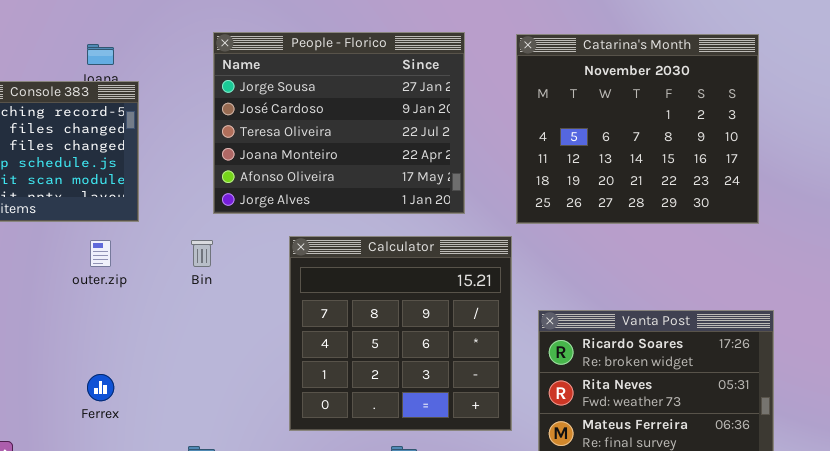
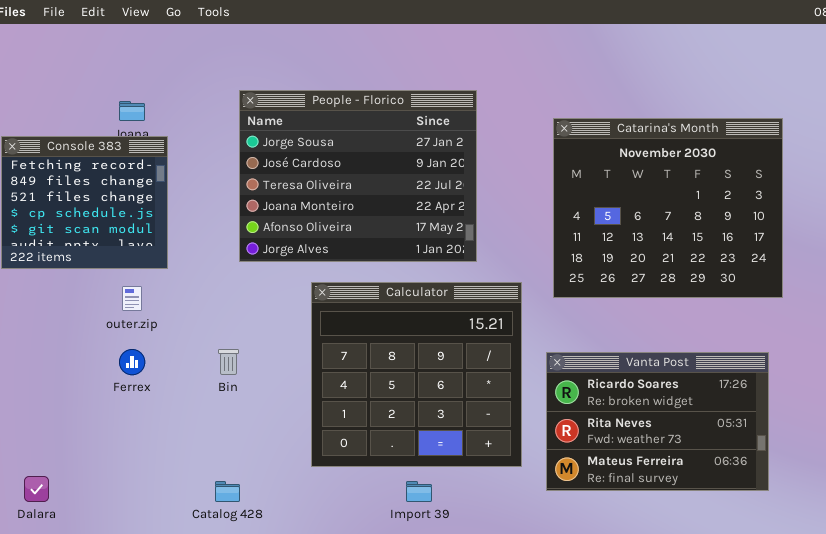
Catarina's Month: [516,34,759,224] -> [553,118,783,298], moved
Bin: [191,240,213,267] -> [218,349,239,375], moved
Ferrex: [87,374,114,401] -> [119,349,145,375], moved

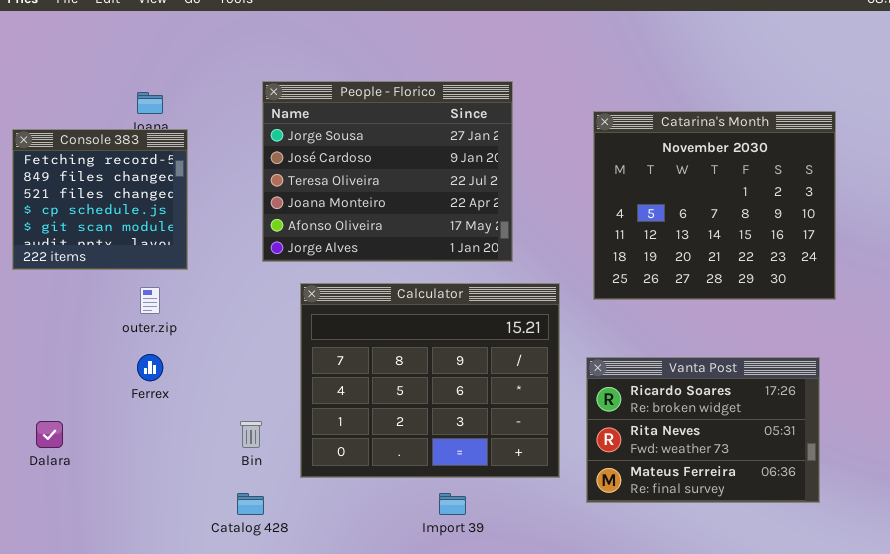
Calculator: [311,282,522,467] -> [300,283,560,478], resized
Bin: [218,349,239,375] -> [240,421,262,448], moved
Dalara: [24,476,49,502] -> [36,421,63,448], moved

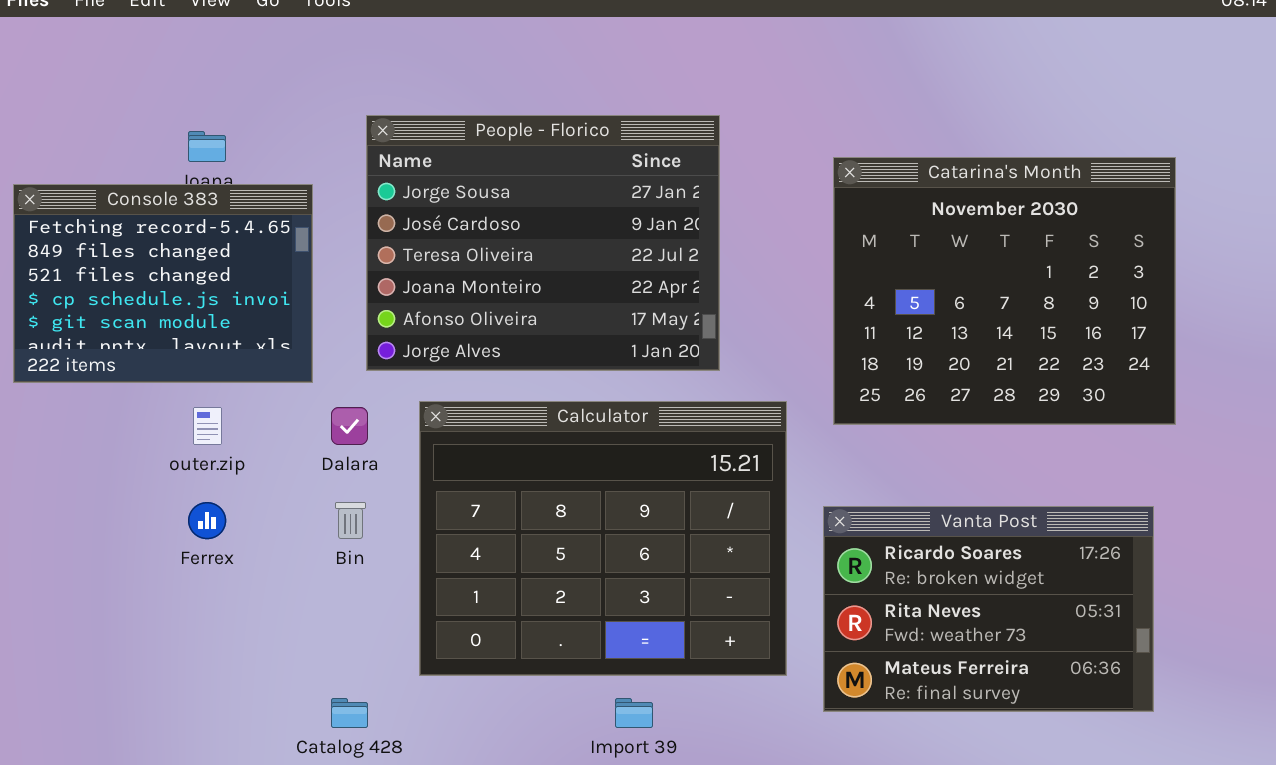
Console 383: [12,129,188,270] -> [13,184,313,383], resized
Dalara: [36,421,63,448] -> [331,407,368,445], moved
Bin: [240,421,262,448] -> [335,502,366,539], moved

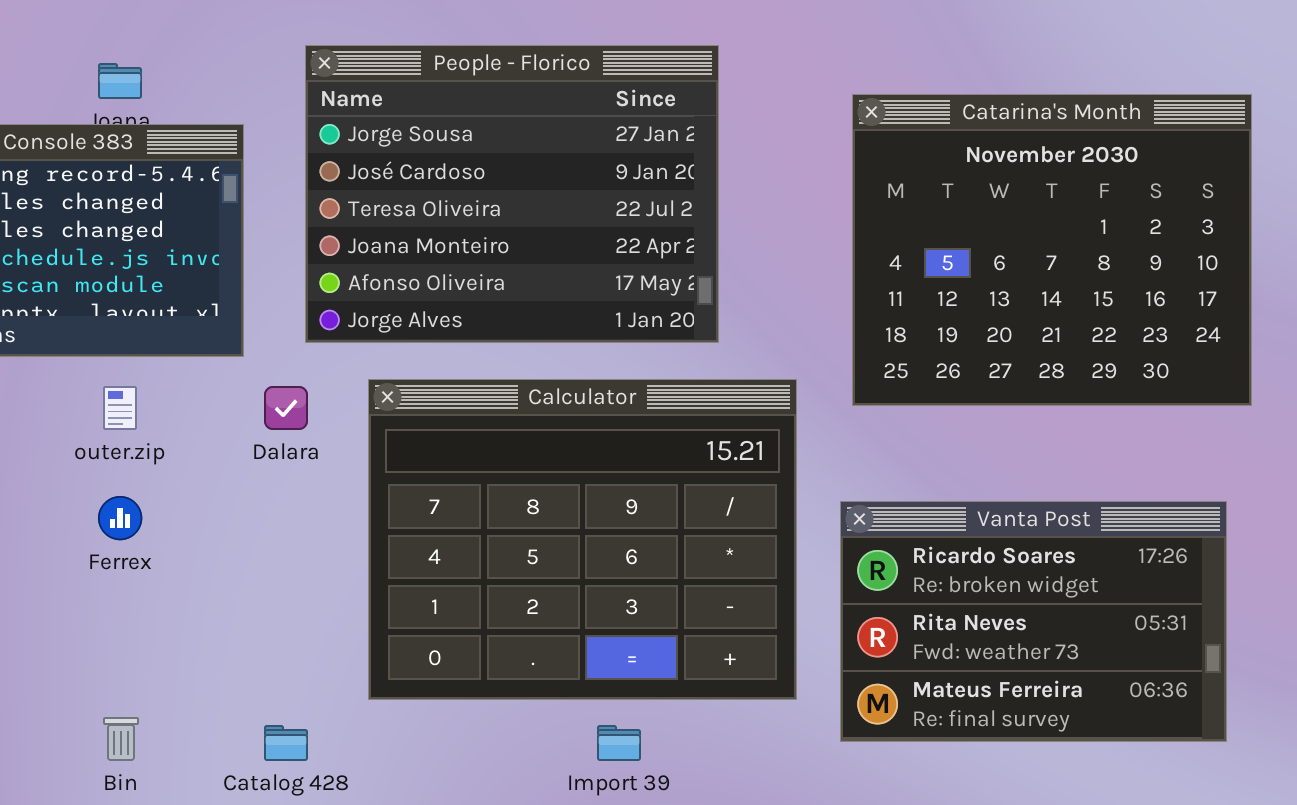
Bin: [335,502,366,539] -> [103,717,139,761], moved

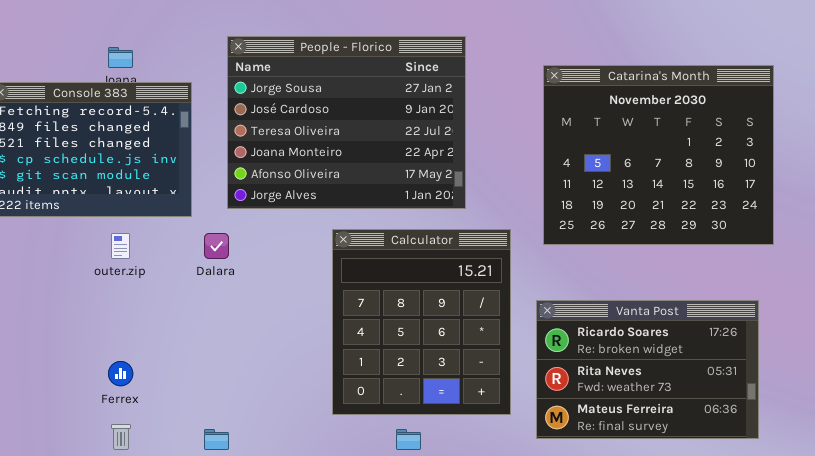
Calculator: [368,379,797,700] -> [332,229,511,415], resized
Ferrex: [98,496,142,540] -> [108,361,133,386], moved

